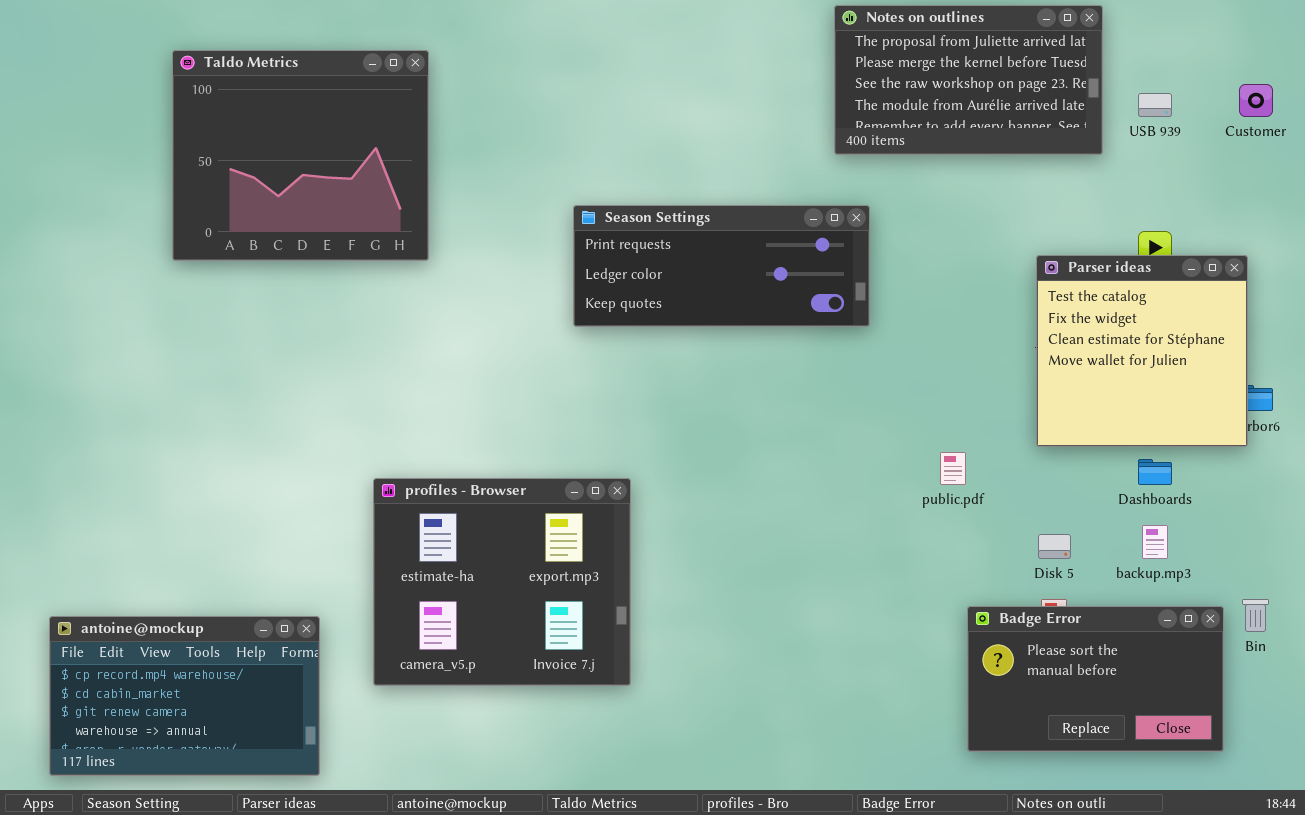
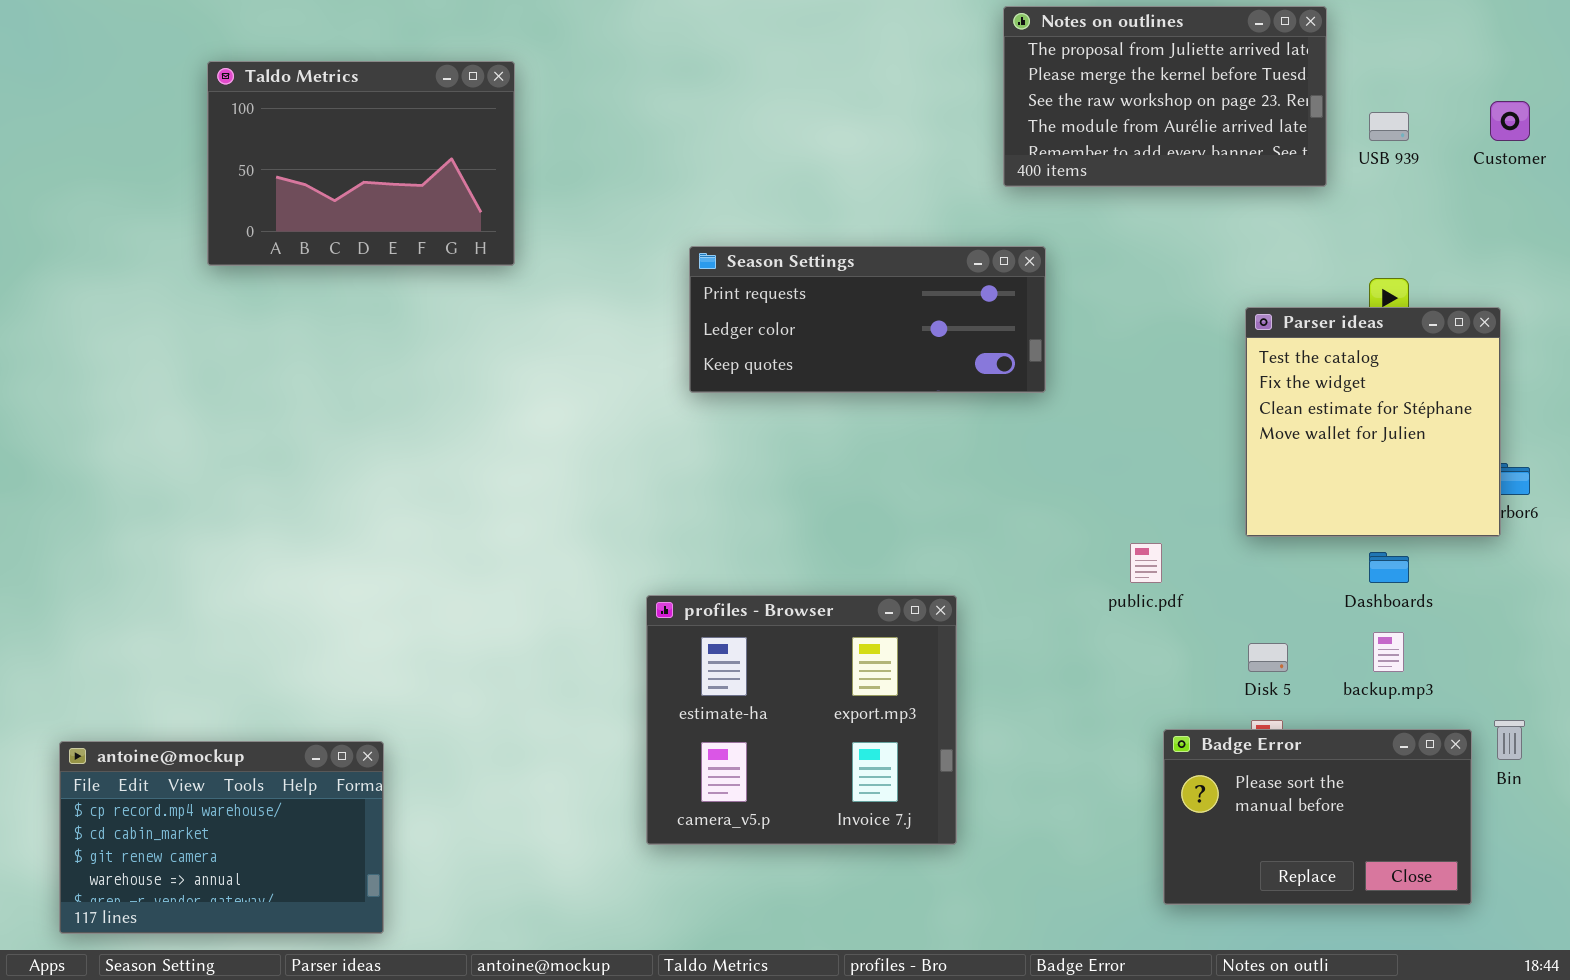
Taldo Metrics: [172,50,429,261] -> [207,61,515,266], resized
profiles - Browser: [373,478,631,686] -> [646,595,957,845], moved

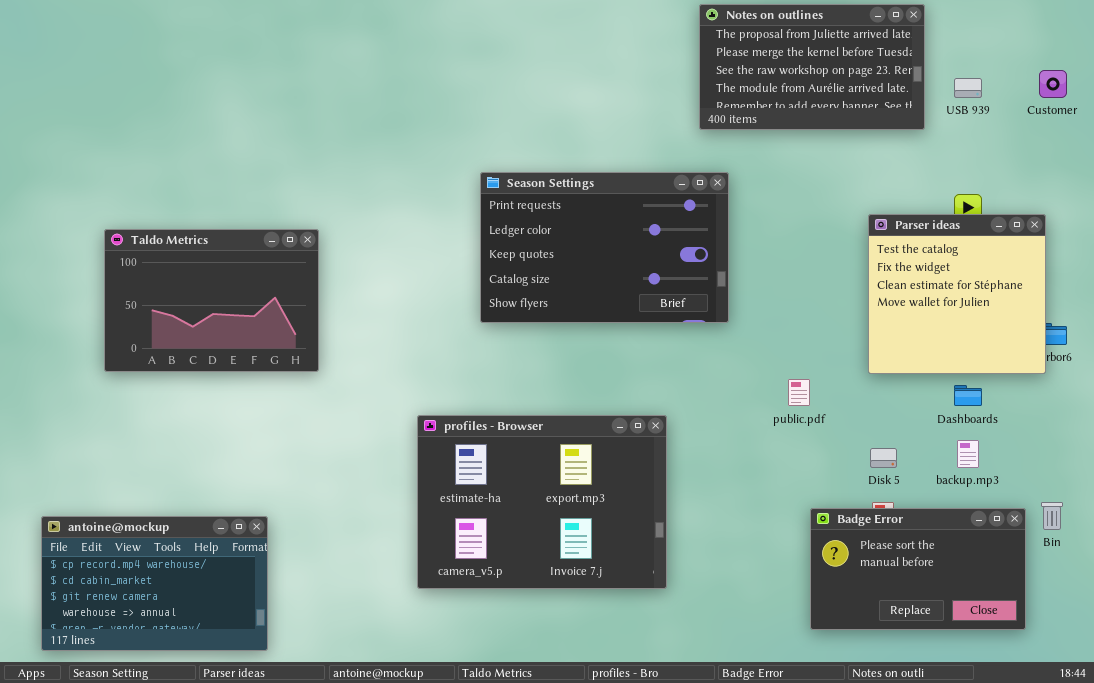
Taldo Metrics: [207,61,515,266] -> [104,229,319,372], moved
Season Settings: [689,246,1046,393] -> [480,172,729,323], resized
profiles - Browser: [646,595,957,845] -> [417,415,667,589], resized

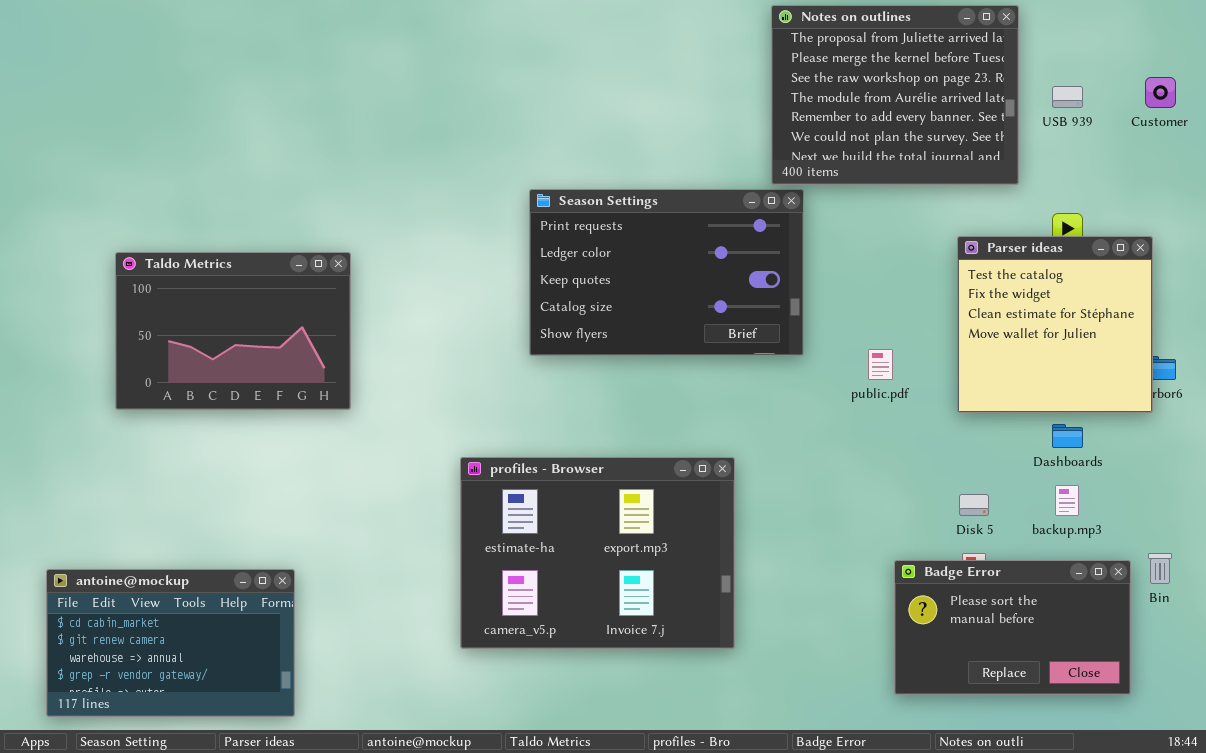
Notes on outlines: [699,4,925,130] -> [771,5,1019,185], resized
public.pdf: [788,379,810,406] -> [868,349,893,380], moved
antoine@mockup: [41,516,268,651] -> [46,569,295,717], scrolled down 1 row

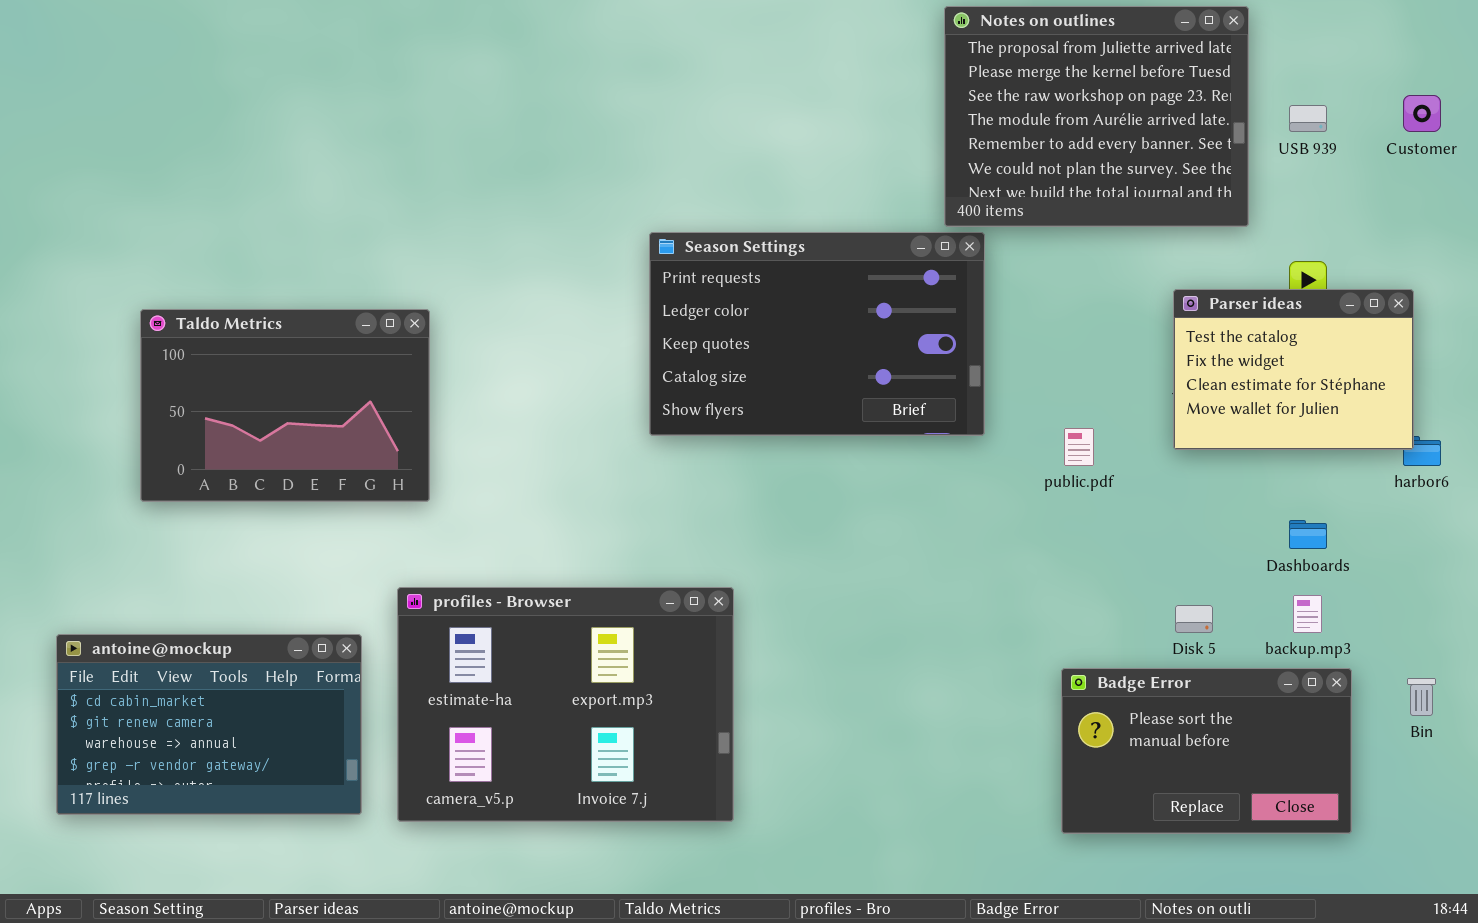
Parser ideas: [957,236,1153,413] -> [1173,289,1414,450], resized
profiles - Browser: [460,457,735,649] -> [397,587,734,822], moved
Badge Error: [894,560,1131,695] -> [1061,668,1352,834], moved
antoine@mockup: [46,569,295,717] -> [56,634,362,815], moved

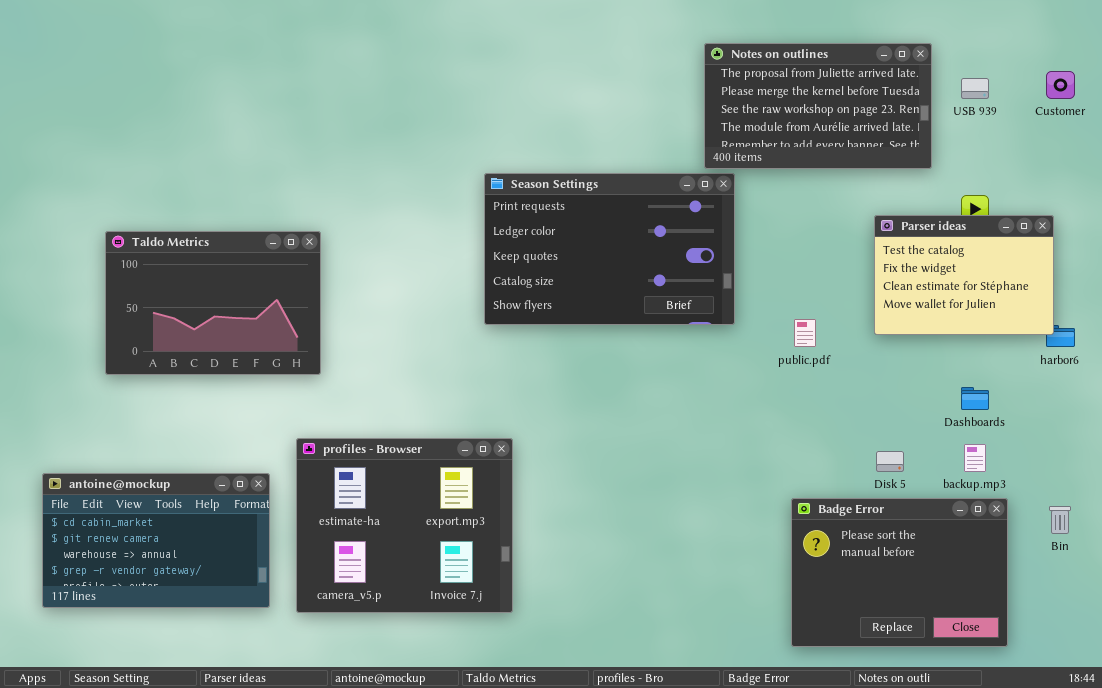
Notes on outlines: [944,6,1249,227] -> [704,43,932,169], resized
profiles - Browser: [397,587,734,822] -> [296,438,513,613], resized
Badge Error: [1061,668,1352,834] -> [791,498,1008,647], resized

